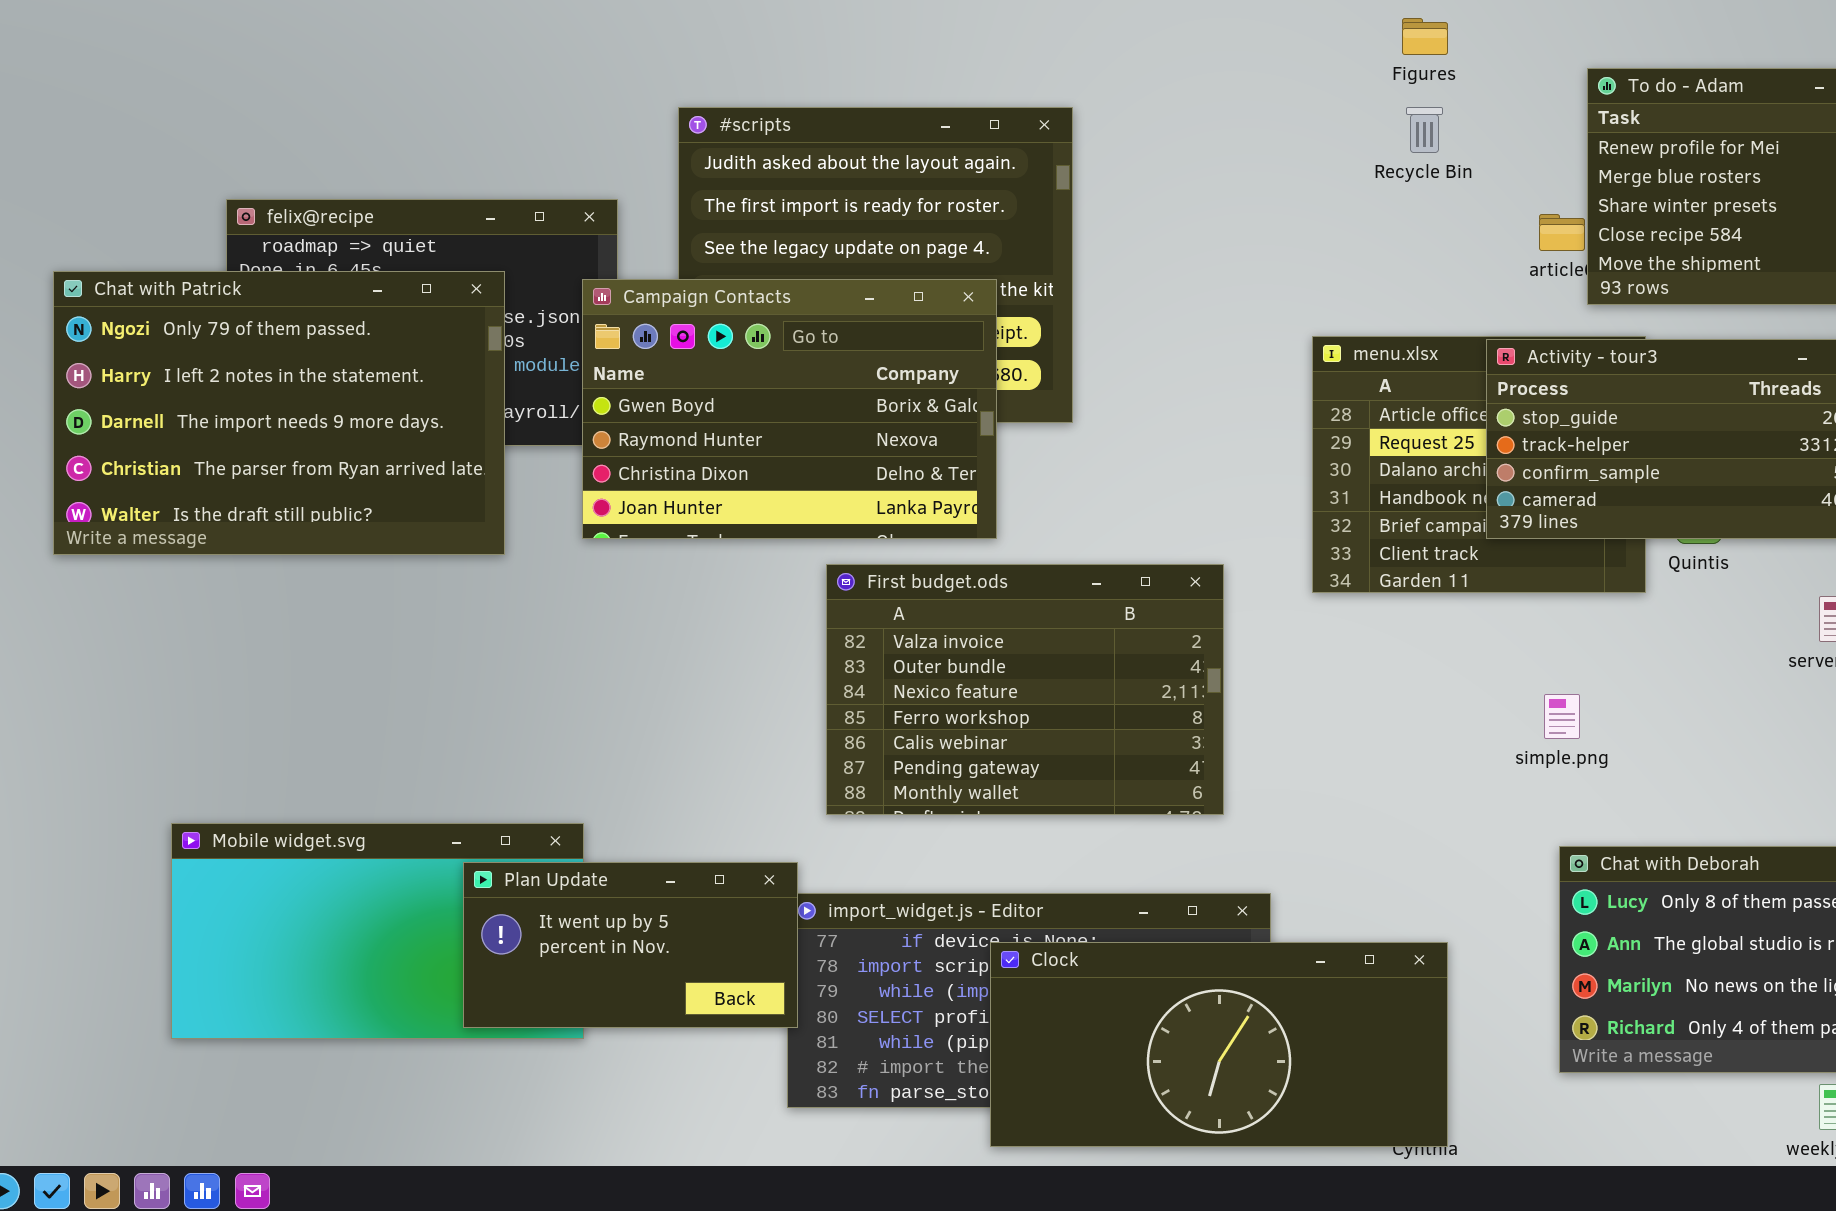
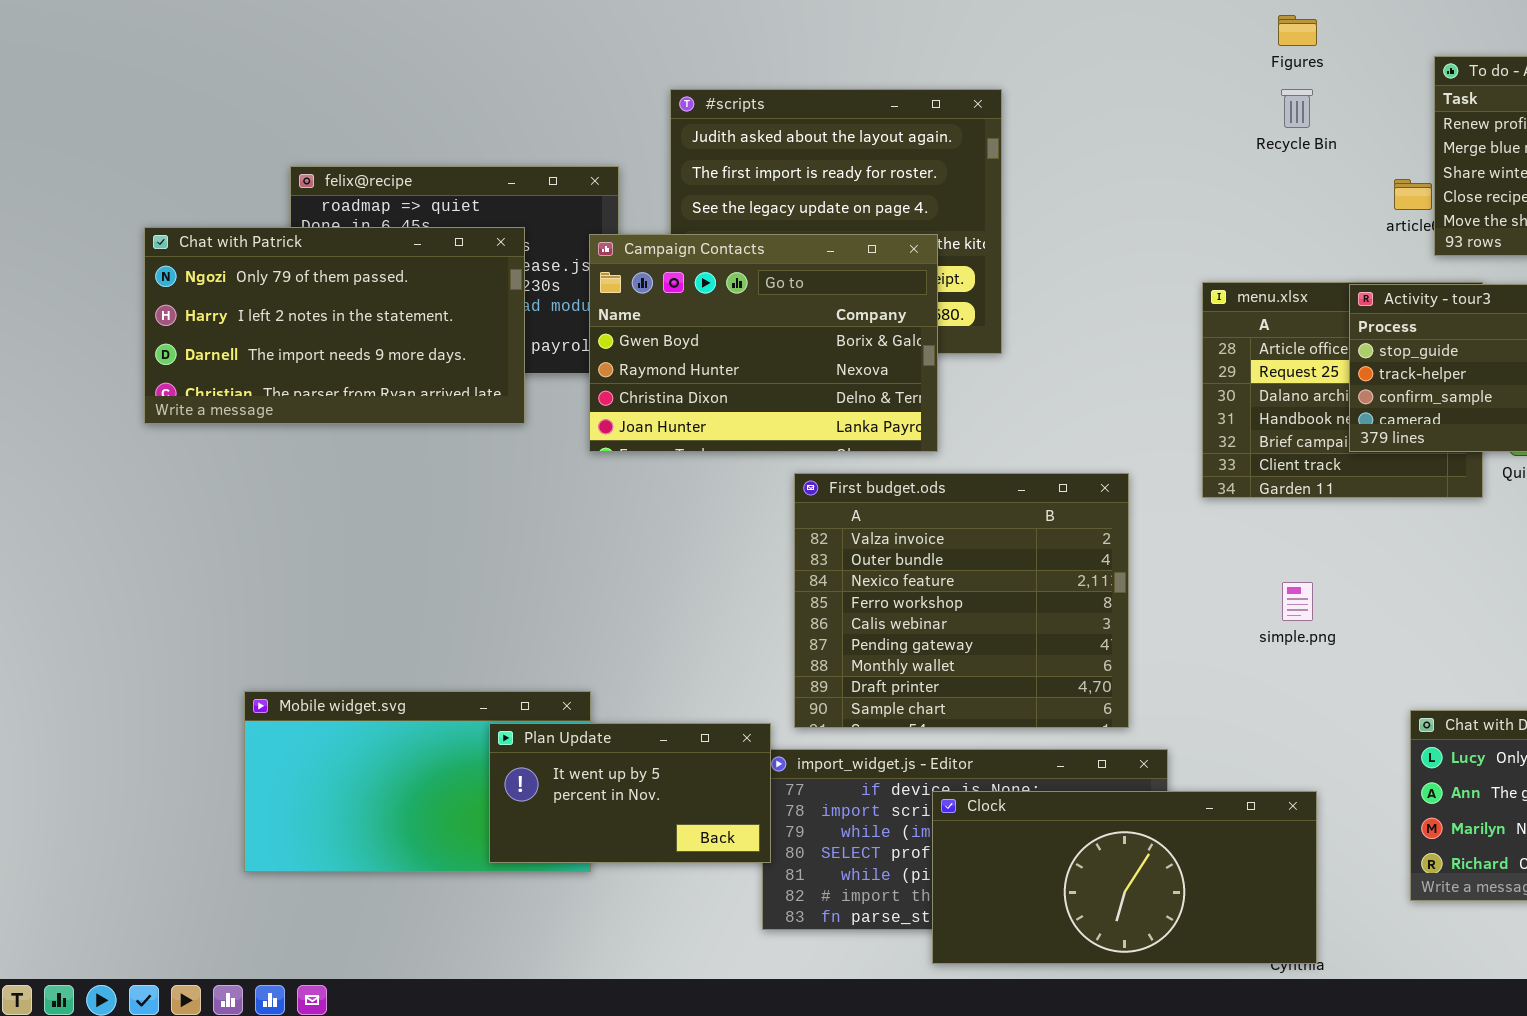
Chat with Patrick: [53,271,505,555] -> [144,227,525,424], resized
First budget.ods: [826,564,1224,815] -> [794,473,1129,728], resized
simple.png: [1544,694,1580,739] -> [1282,582,1313,621], moved

